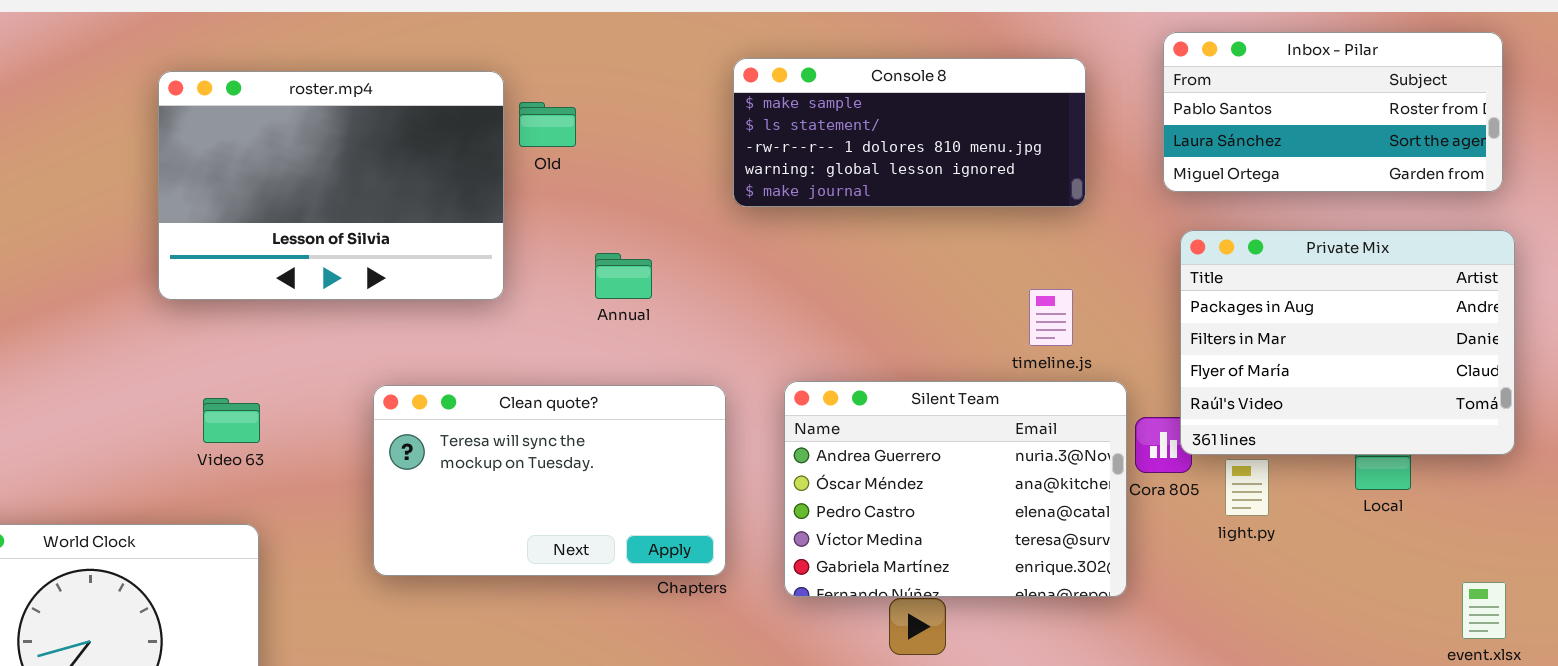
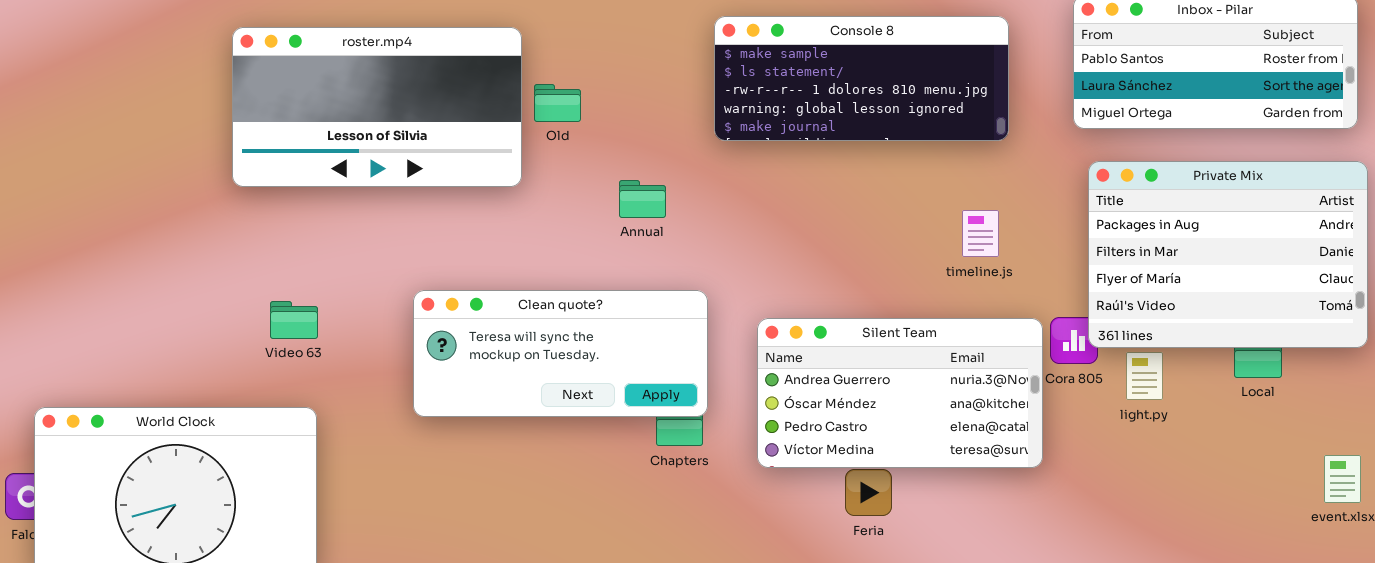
roster.mp4: [158,71,504,300] -> [232,27,522,187], resized
Old: [519,102,576,147] -> [534,84,581,122], moved
Annual: [595,253,652,299] -> [619,180,666,218], moved
Silent Team: [784,381,1127,597] -> [757,318,1043,468], resized
Clean quote?: [373,385,726,576] -> [413,290,708,417], resized

